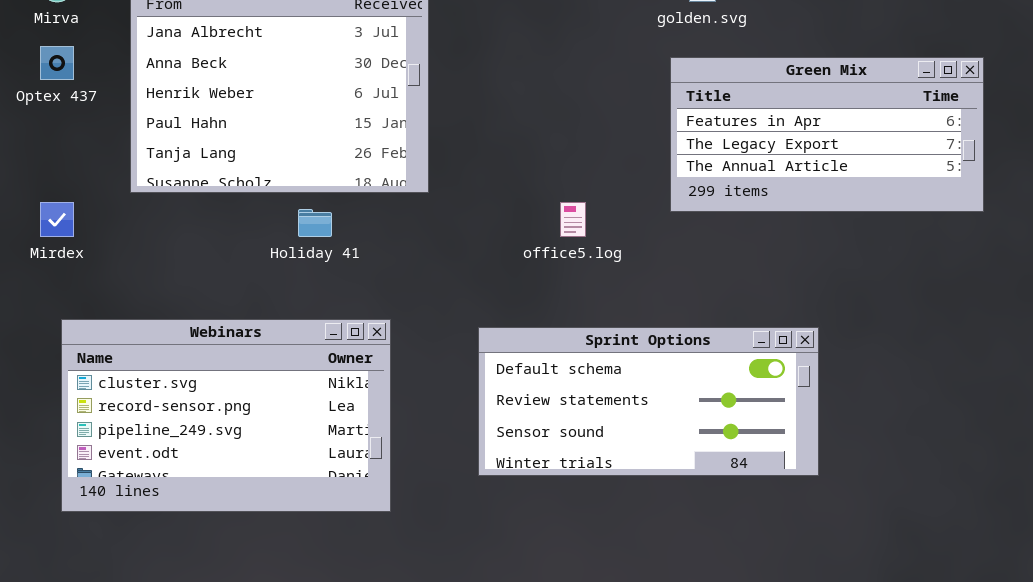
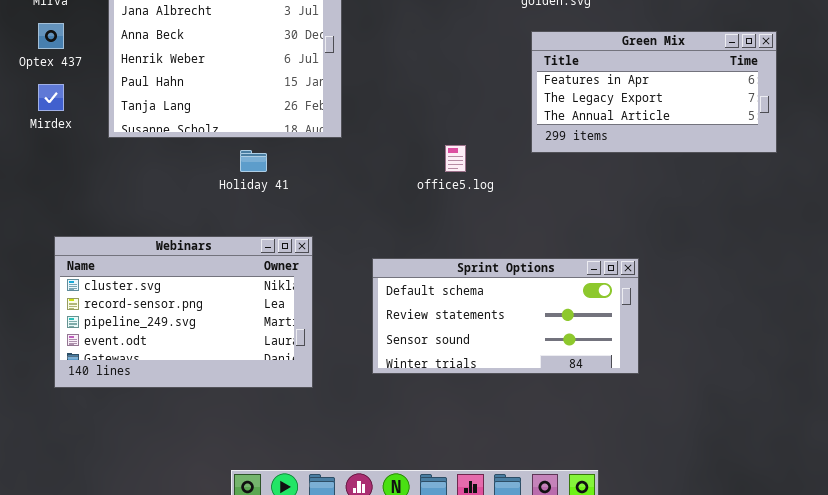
Mirdex: [40,202,74,237] -> [38,84,64,111], moved
Sprint Options: [478,327,819,476] -> [372,258,639,374], moved

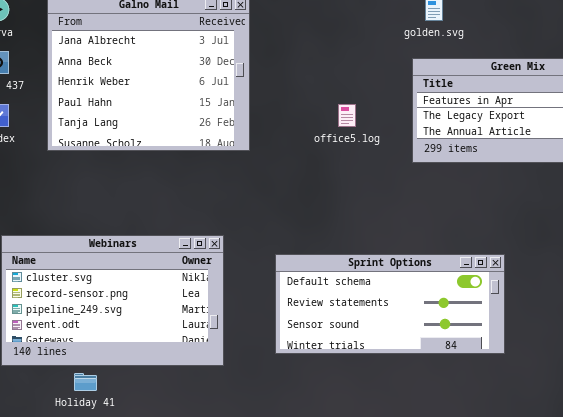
office5.log: [445,145,466,172] -> [338,104,356,127], moved
Holiday 41: [240,150,267,172] -> [74,373,97,391], moved

